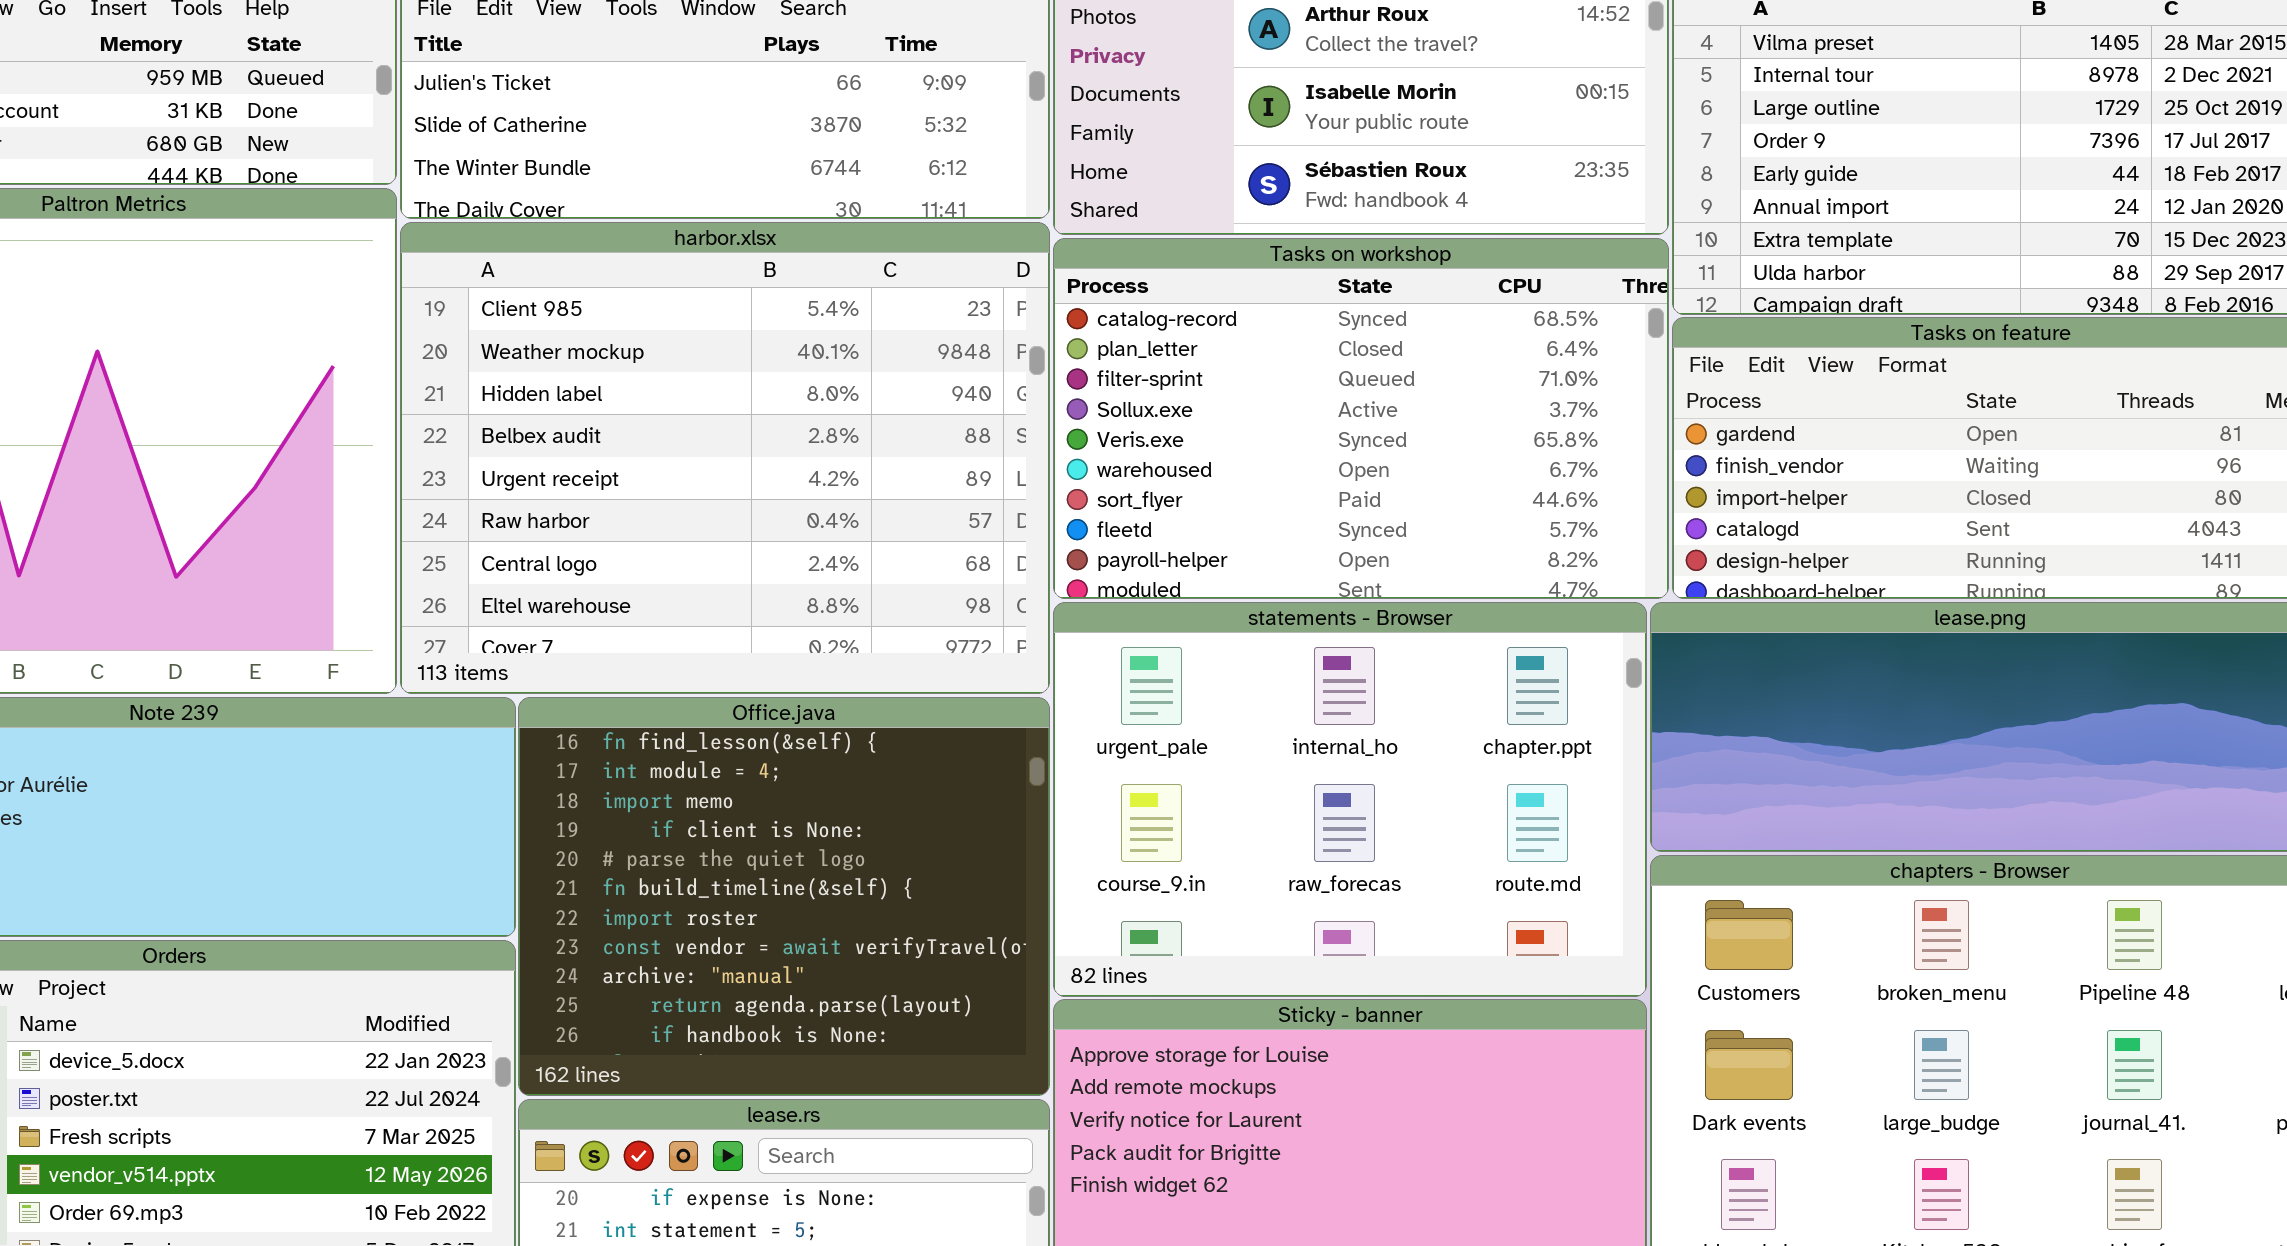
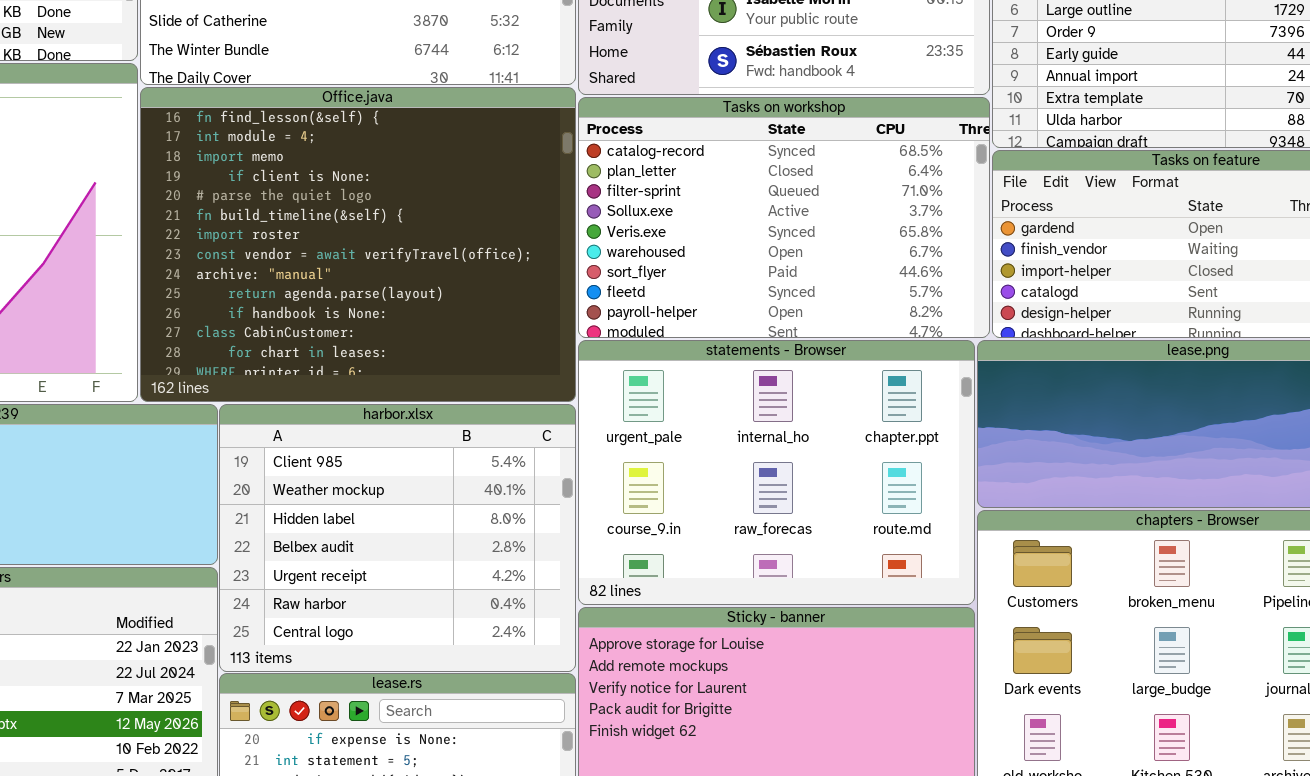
harbor.xlsx: [400,222,1050,694] -> [219,404,576,672], moved, resized
Office.java: [518,697,1050,1096] -> [140,87,576,402], moved, resized

